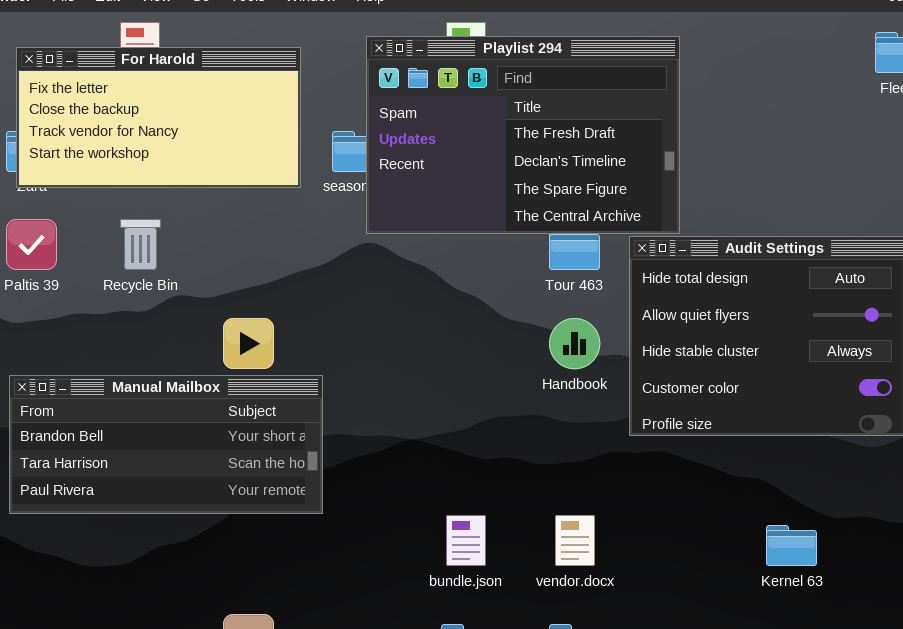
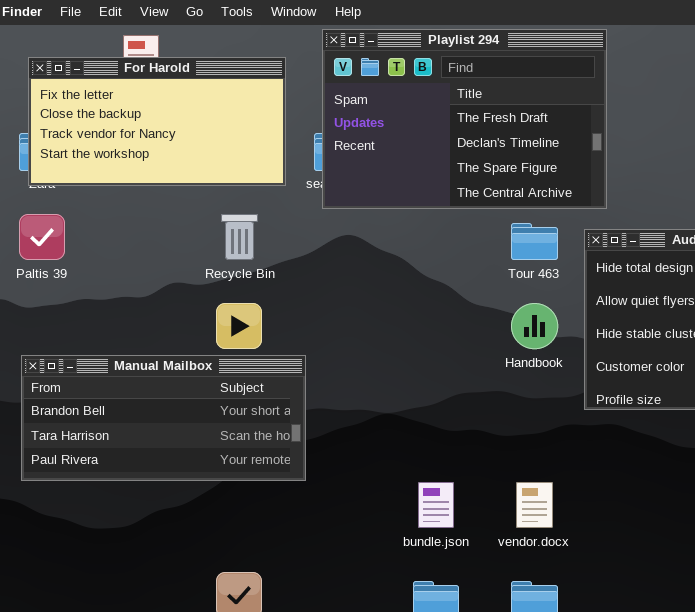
Playlist 294: [366,36,680,234] -> [322,29,607,209], moved
Recycle Bin: [120,219,161,270] -> [221,214,258,260], moved

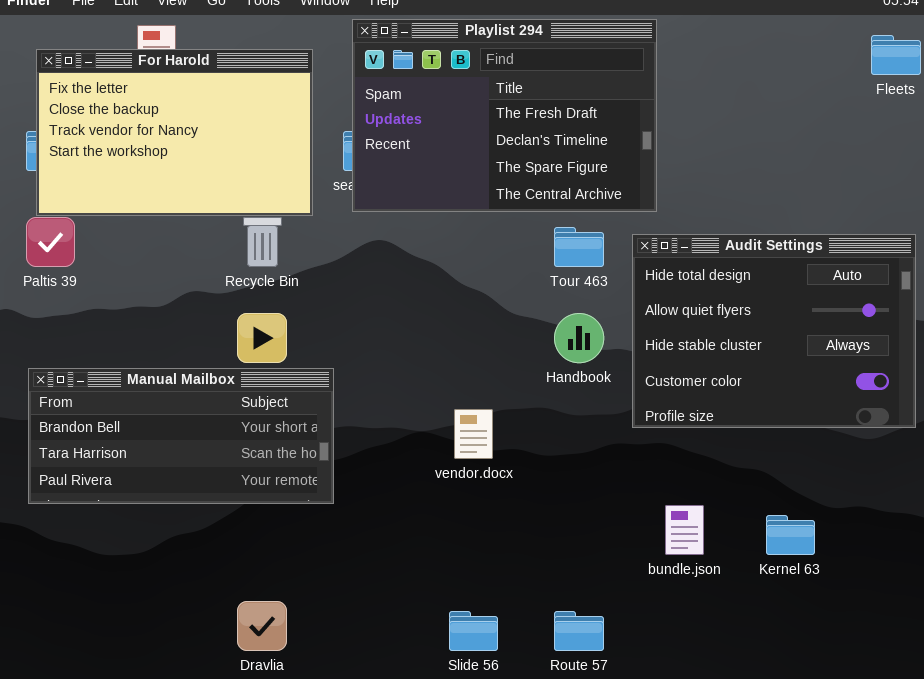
For Harold: [28,57,286,186] -> [36,49,313,216], resized
bundle.json: [418,482,454,528] -> [665,505,704,555], moved
vendor.docx: [516,482,553,528] -> [454,409,493,459], moved

